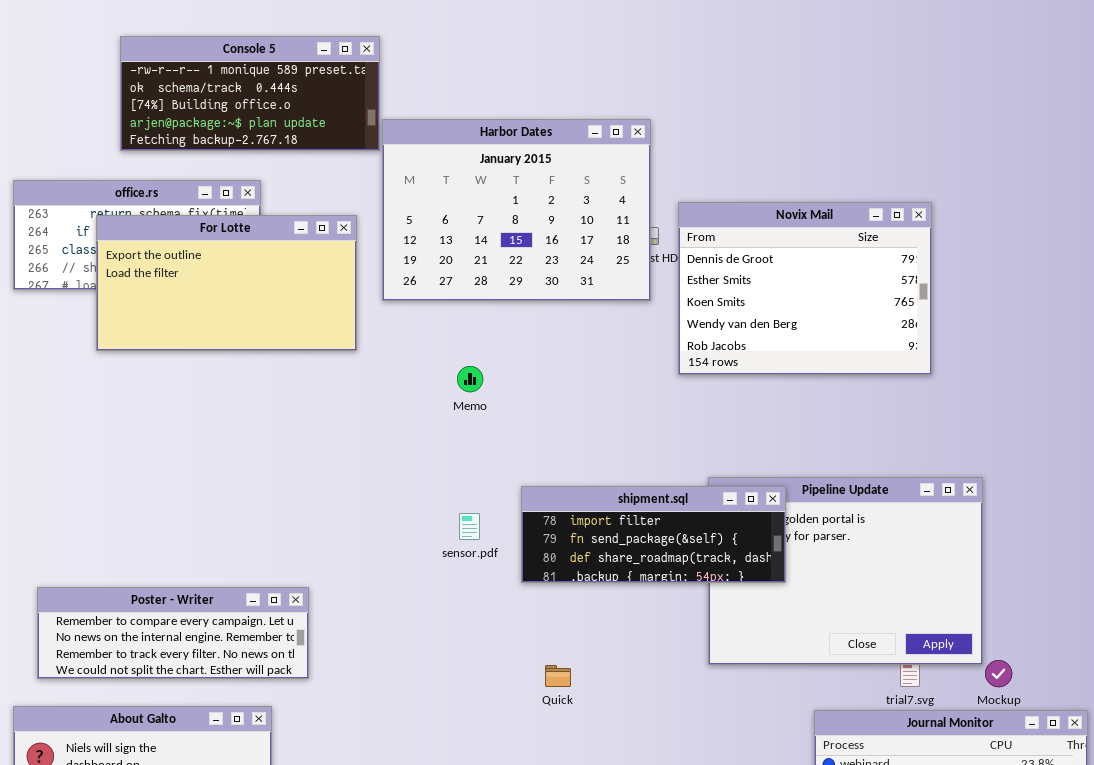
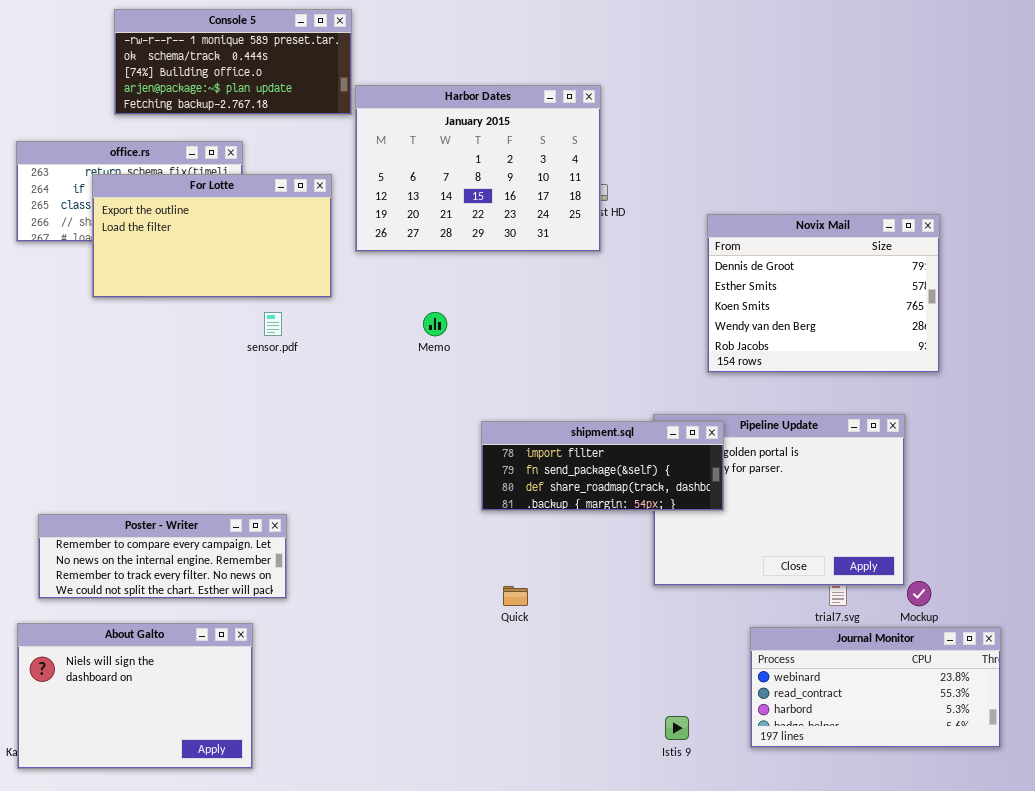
Novix Mail: [678,202,932,375] -> [707,214,940,373], moved
sensor.pdf: [459,513,480,540] -> [264,312,282,336], moved

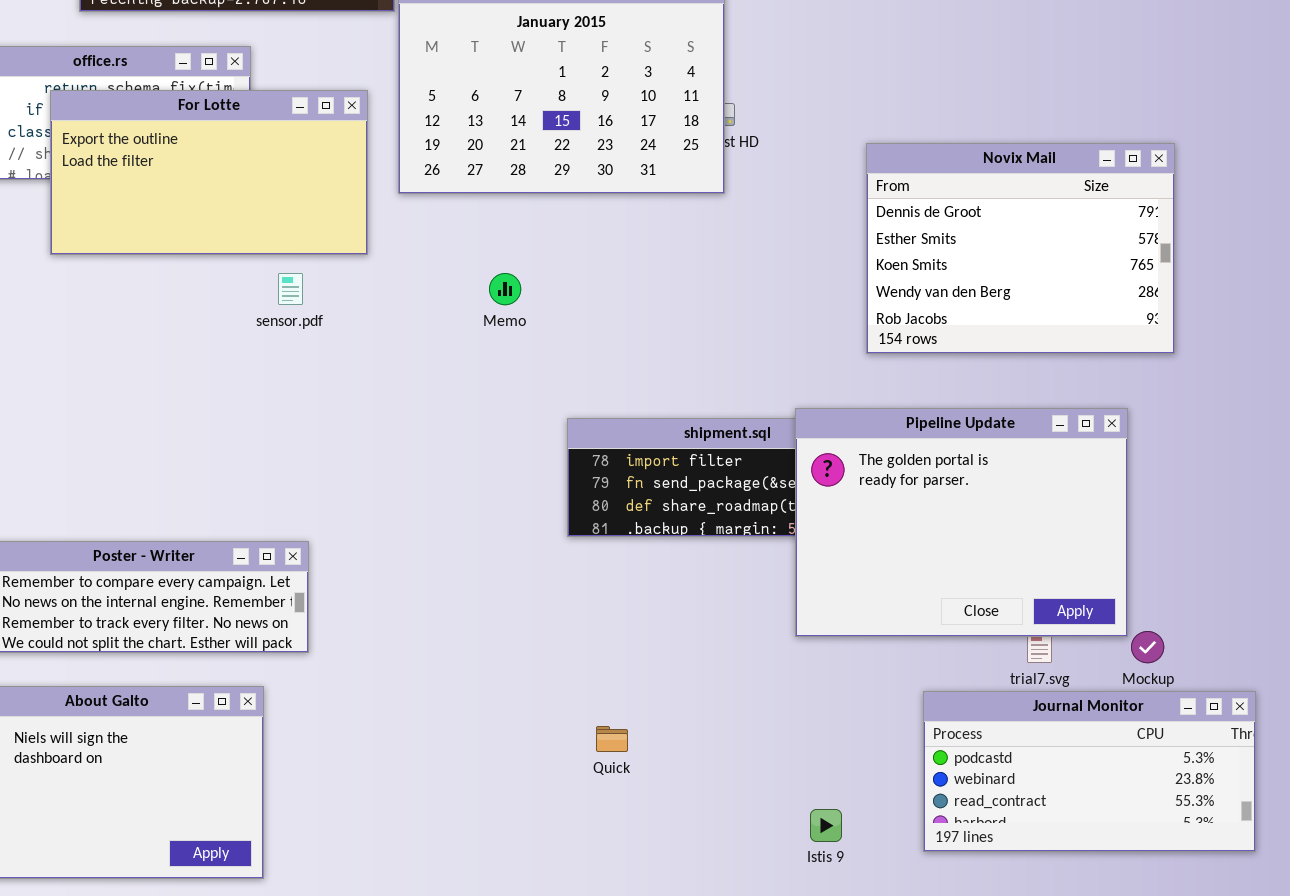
Pipeline Update: [653,414,905,586] -> [795,408,1128,637], raised
Quick: [503,586,528,606] -> [596,726,628,752], moved
Journal Monitor: [750,627,1001,748] -> [923,691,1256,852], scrolled up 1 row

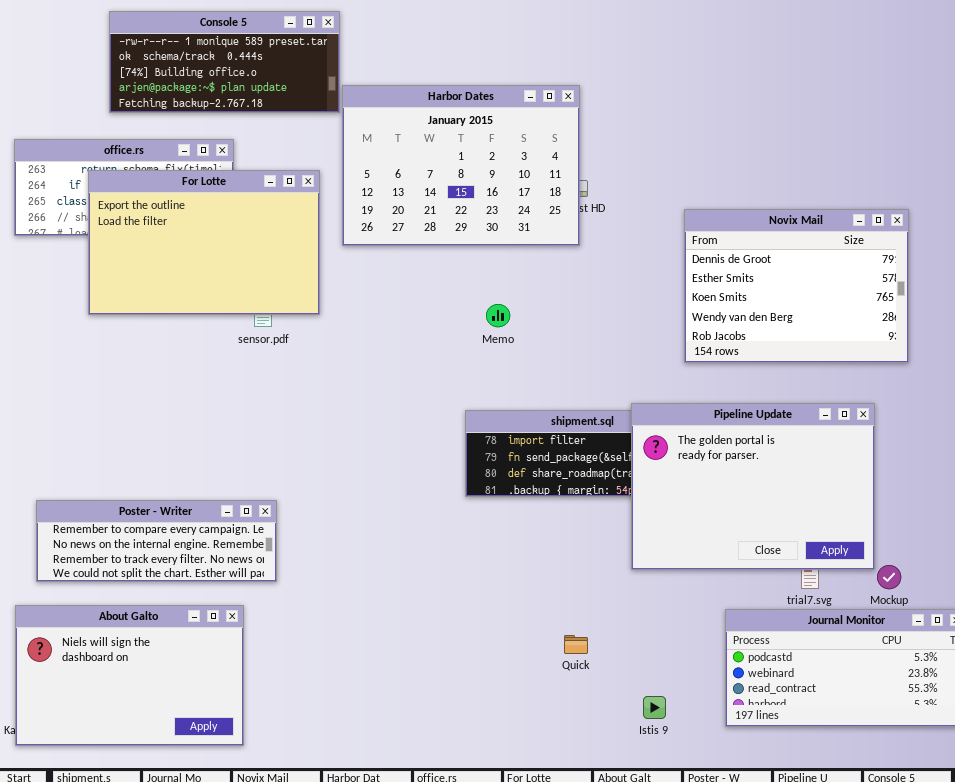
For Lotte: [50,90,368,255] -> [88,170,320,315], resized
Memo: [489,273,521,305] -> [486,304,510,327], moved
Quick: [596,726,628,752] -> [564,635,588,654], moved

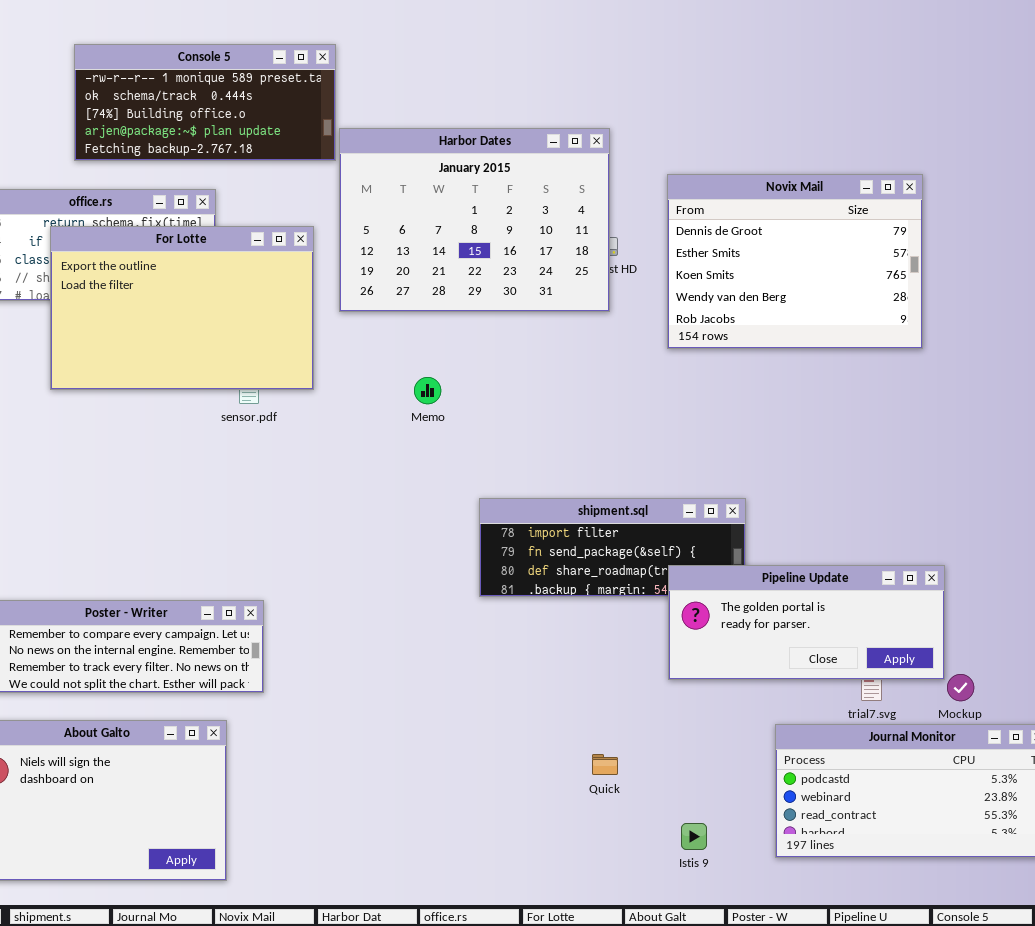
Novix Mail: [684,209,909,363] -> [667,174,923,349], moved
Memo: [486,304,510,327] -> [414,377,441,404], moved
Pipeline Update: [631,403,875,570] -> [668,565,945,680], resized

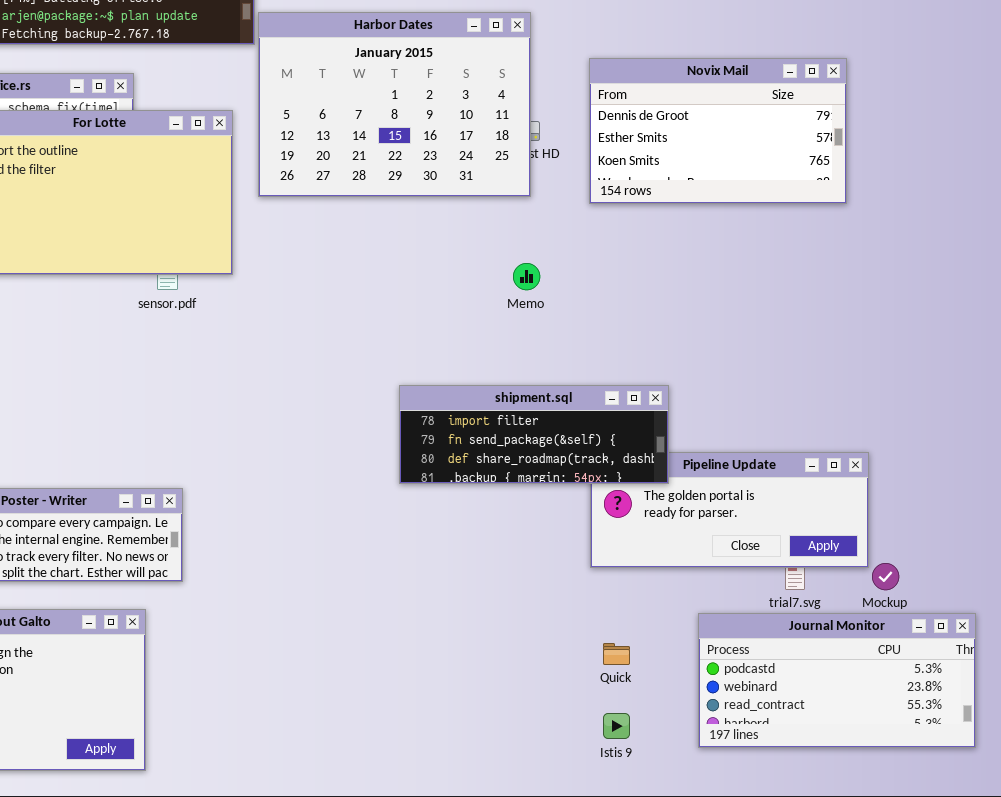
Novix Mail: [667,174,923,349] -> [589,58,847,204], resized
Memo: [414,377,441,404] -> [513,263,540,290], moved
shipment.sql: [479,498,746,597] -> [399,385,669,484], raised
Quick: [592,754,618,775] -> [603,643,630,665], moved

